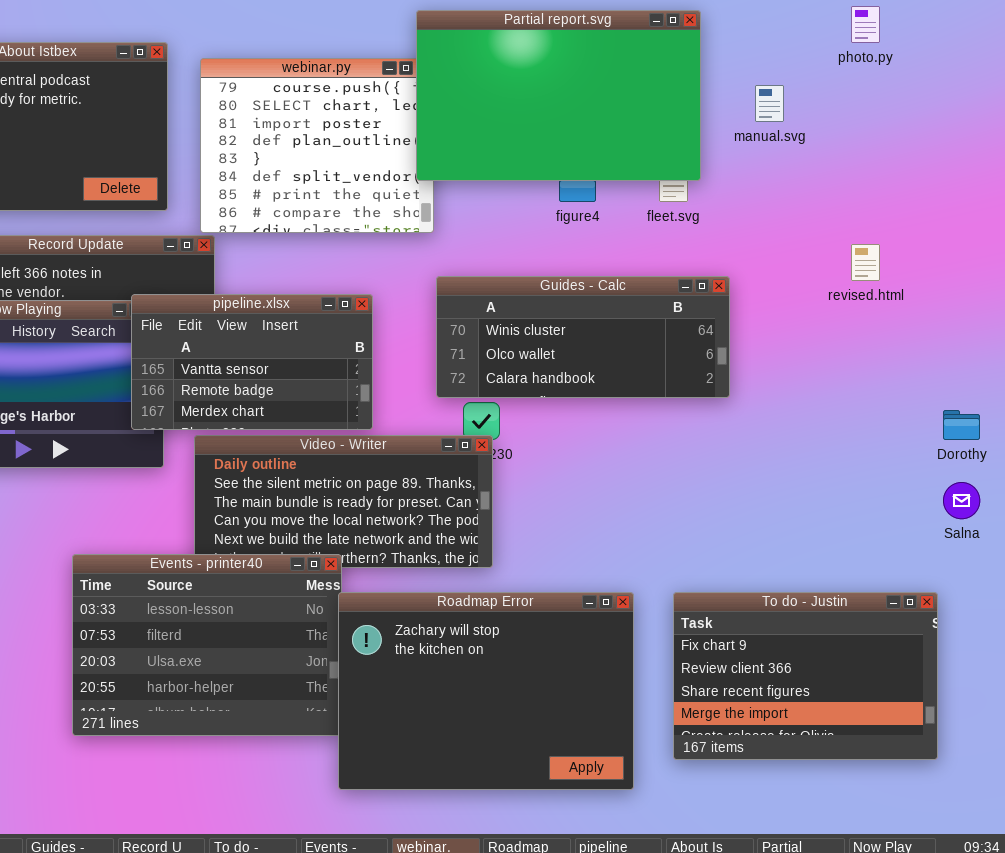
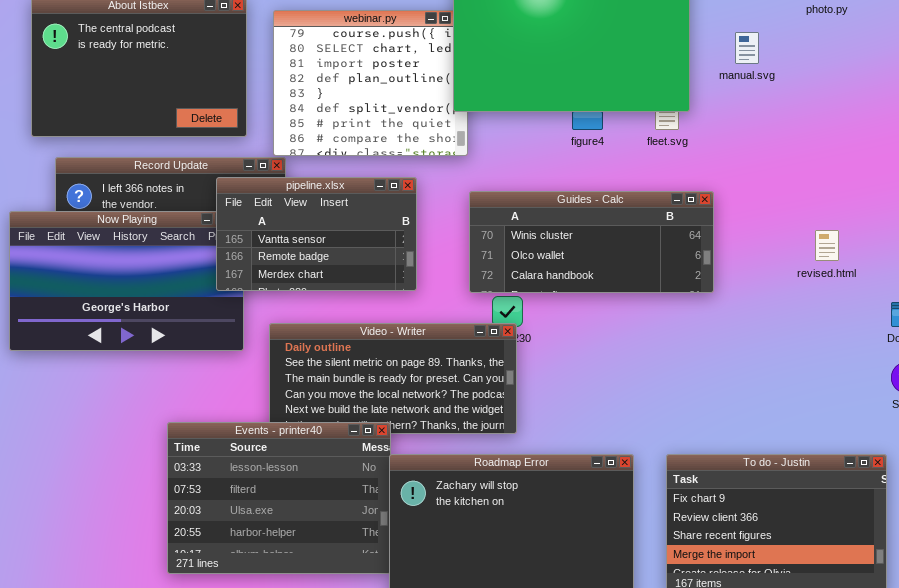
revised.html: [851,244,880,281] -> [815,230,839,261], moved
pipeline.xlsx: [131,294,373,430] -> [216,177,417,291], moved

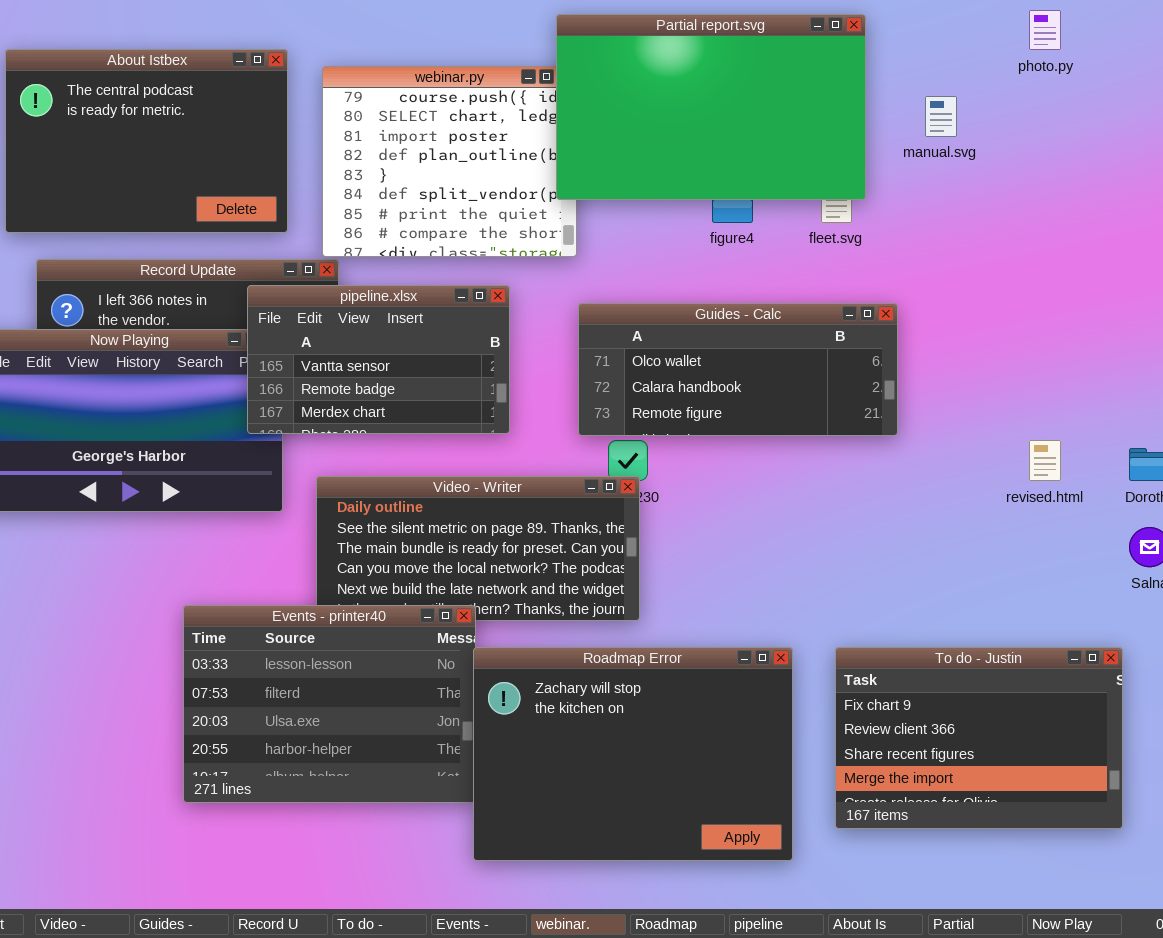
Guides - Calc: [469,191,714,293] -> [578,303,898,436], scrolled down 1 row
revised.html: [815,230,839,261] -> [1029,440,1061,481], moved

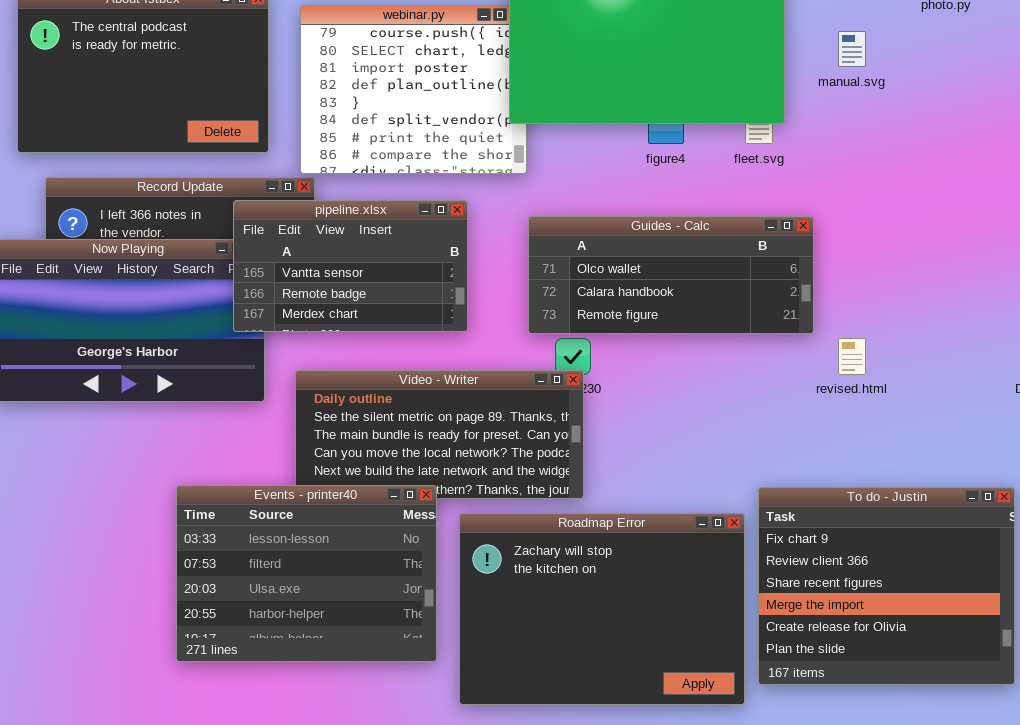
revised.html: [1029,440,1061,481] -> [838,338,866,375], moved
Roadmap Error: [473,647,793,861] -> [459,513,745,705], moved
To do - Justin: [835,647,1123,829] -> [758,487,1015,685], resized

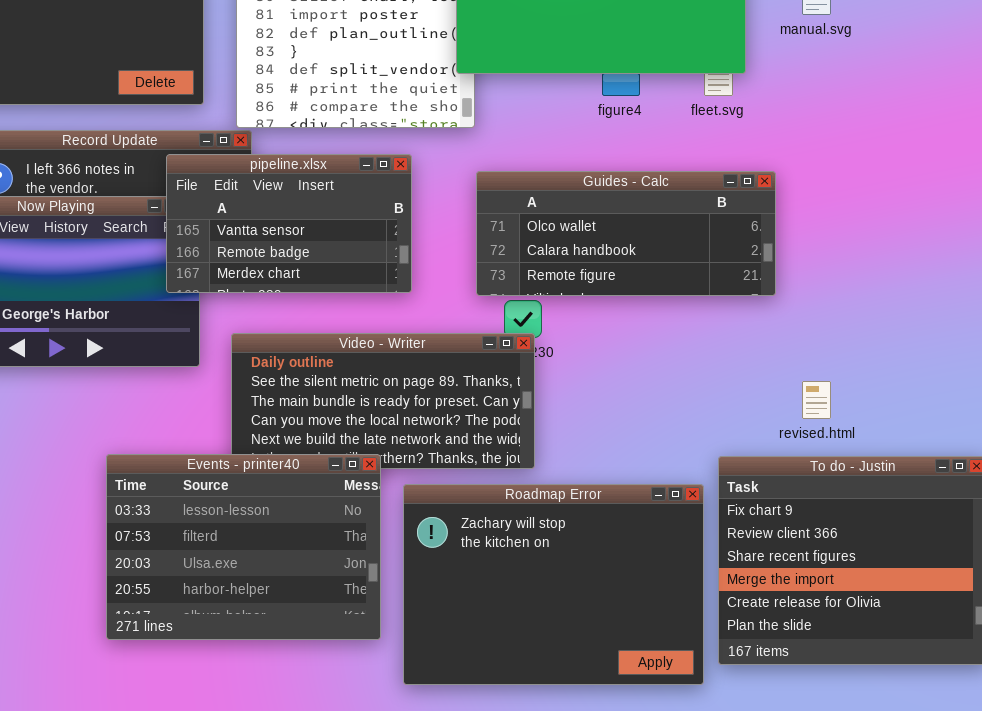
revised.html: [838,338,866,375] -> [802,381,831,419], moved

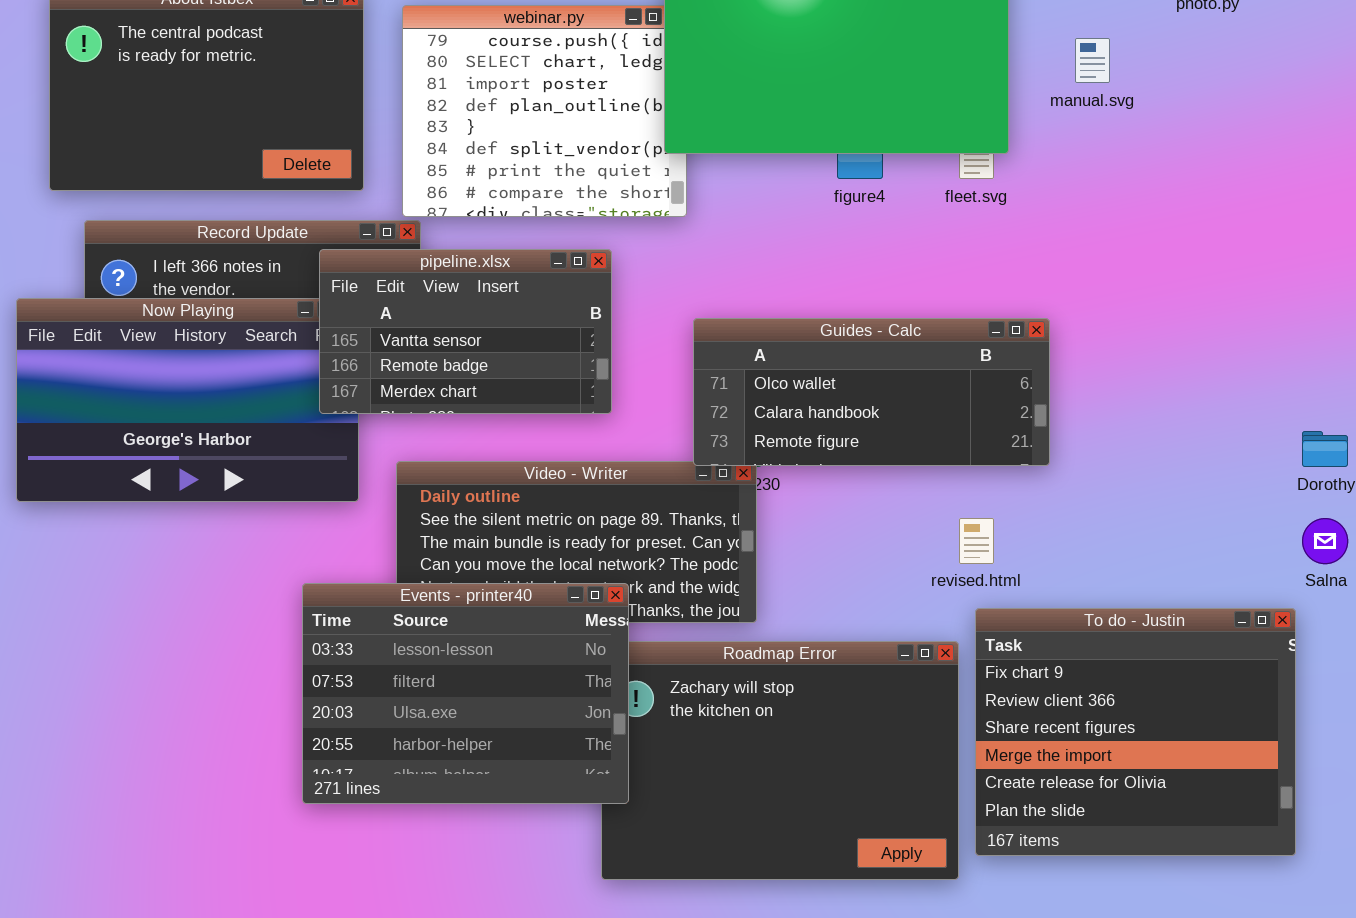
Guides - Calc: [476,171,776,296] -> [693,318,1050,466], moved
revised.html: [802,381,831,419] -> [959,518,994,564], moved
Events - printer40: [106,454,381,640] -> [302,583,629,804], moved

